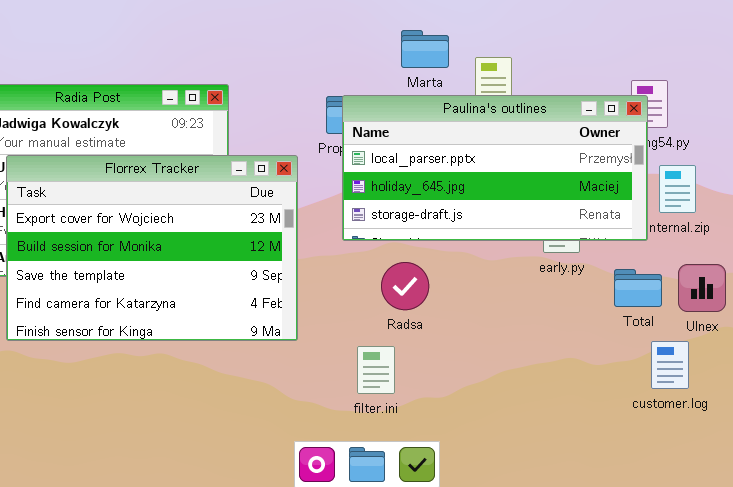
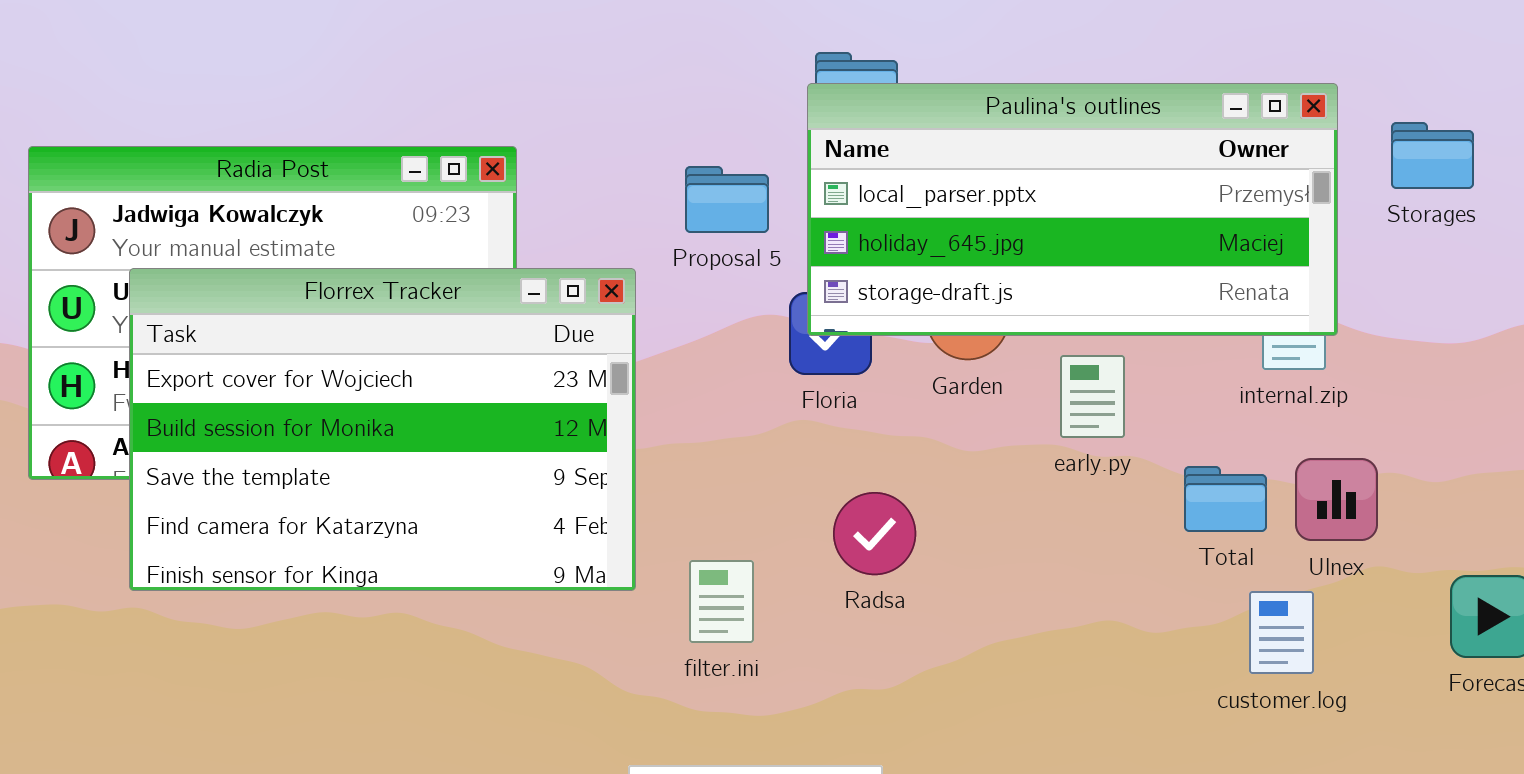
Paulina's outlines: [342,95,648,241] -> [807,83,1338,336], moved
Radsa: [381,262,429,310] -> [833,492,916,575], moved
filter.ini: [357,346,395,394] -> [689,560,754,643], moved

